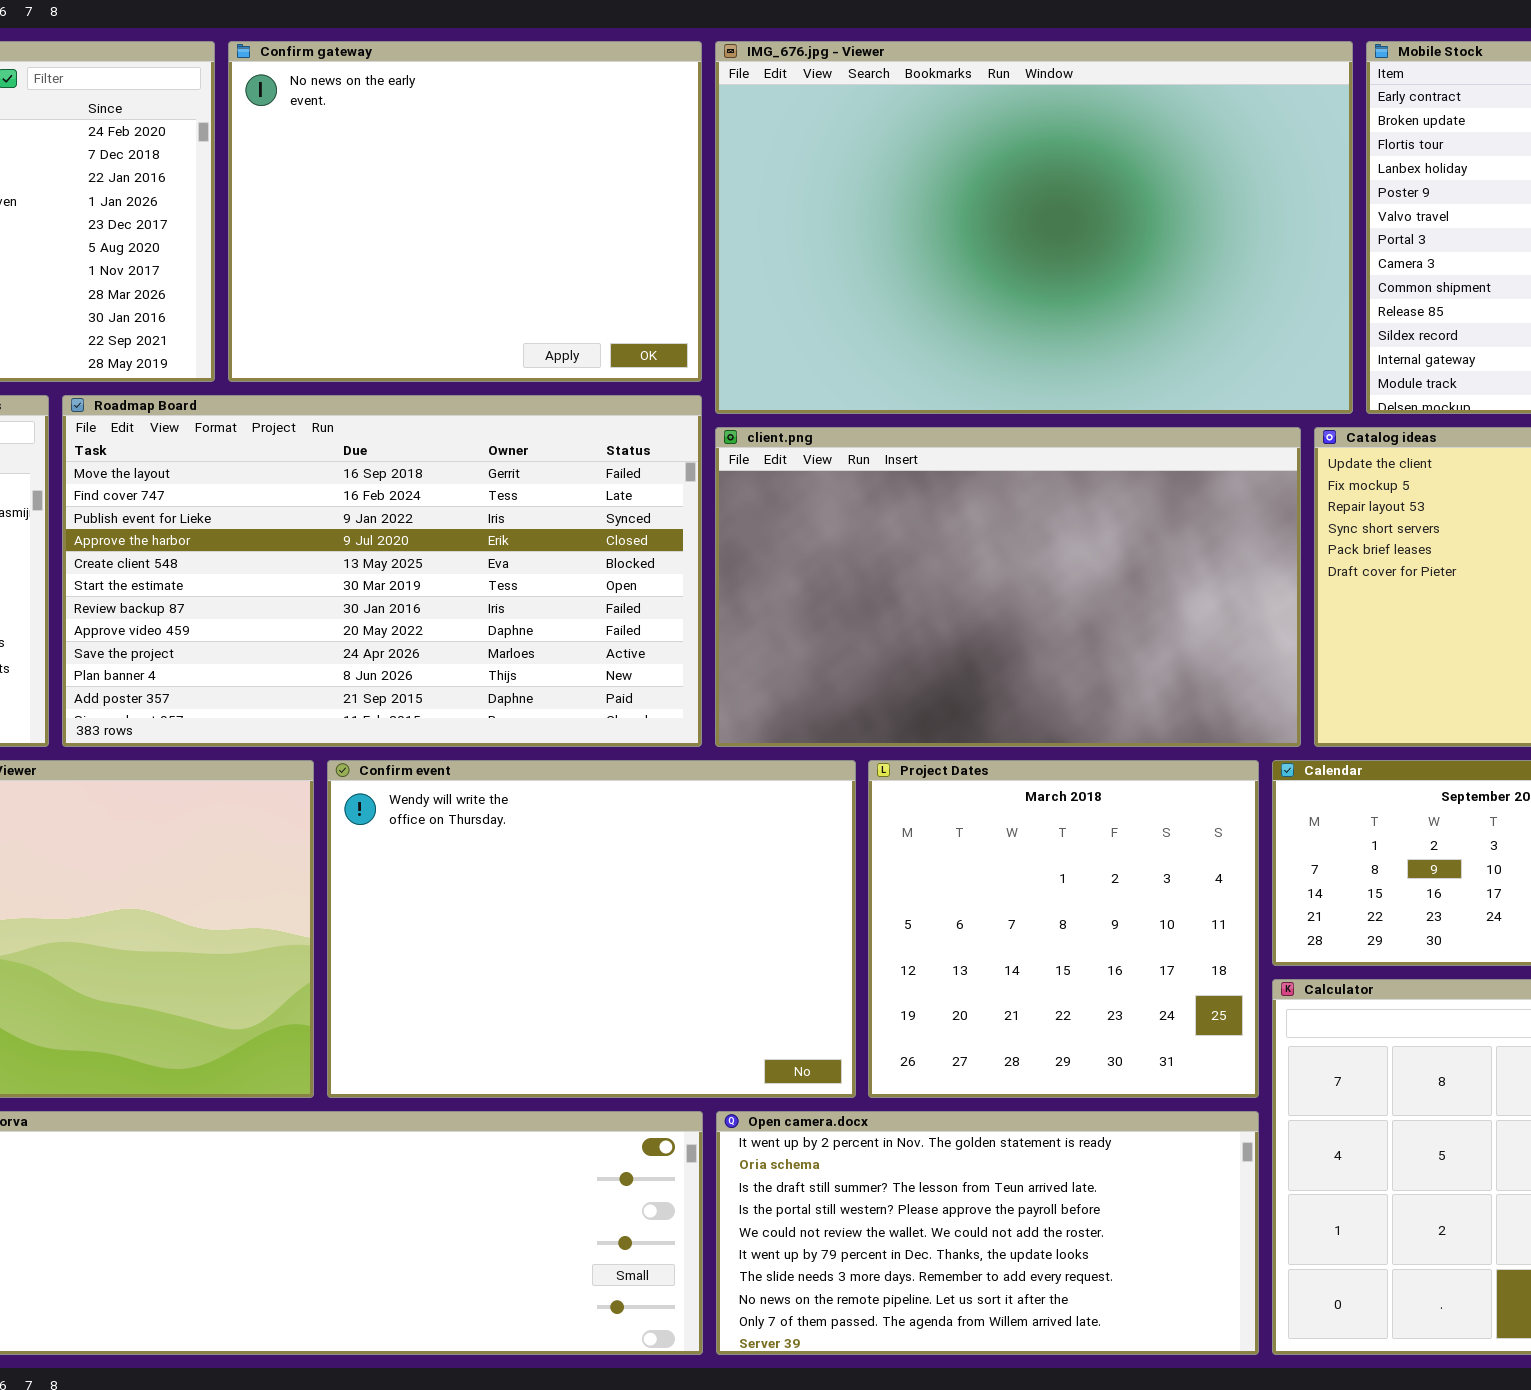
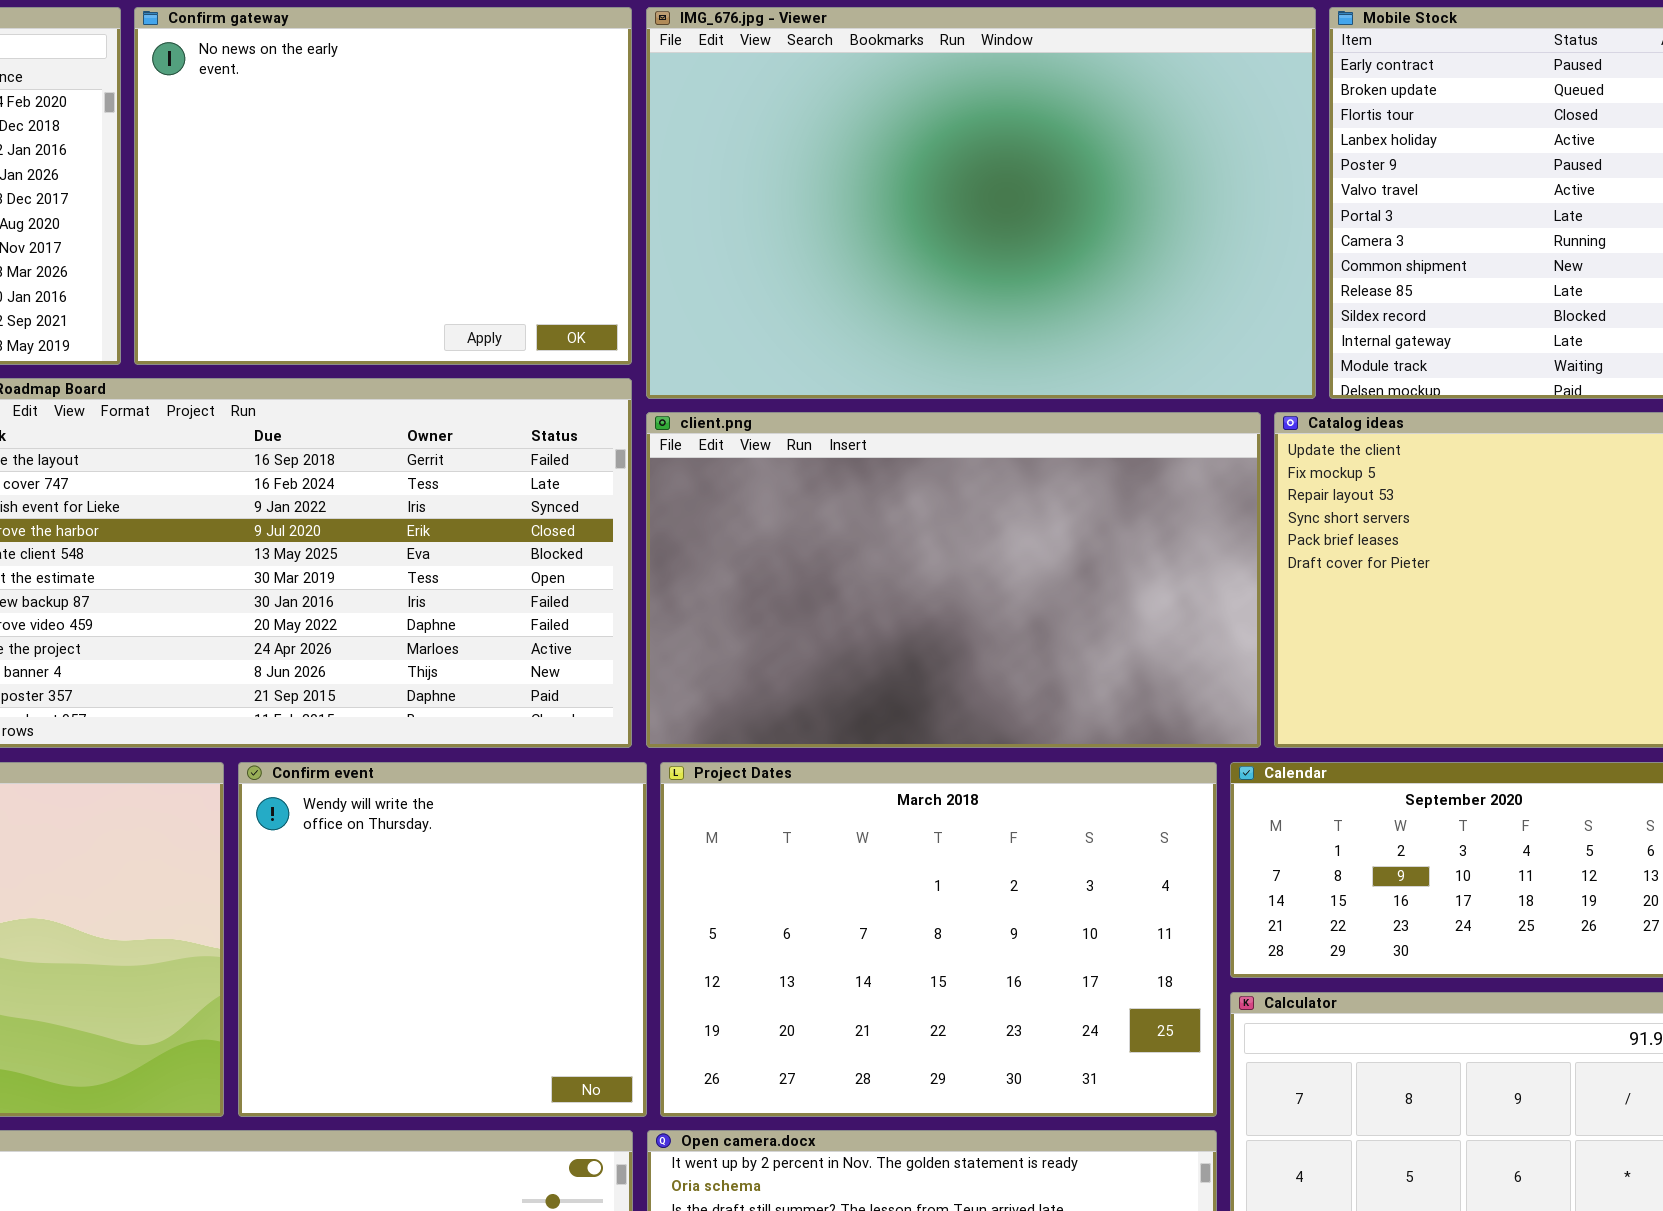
Confirm event: [327,760,856,1098] -> [238,762,647,1117], resized
Project Dates: [868,760,1259,1098] -> [660,762,1217,1117], resized

